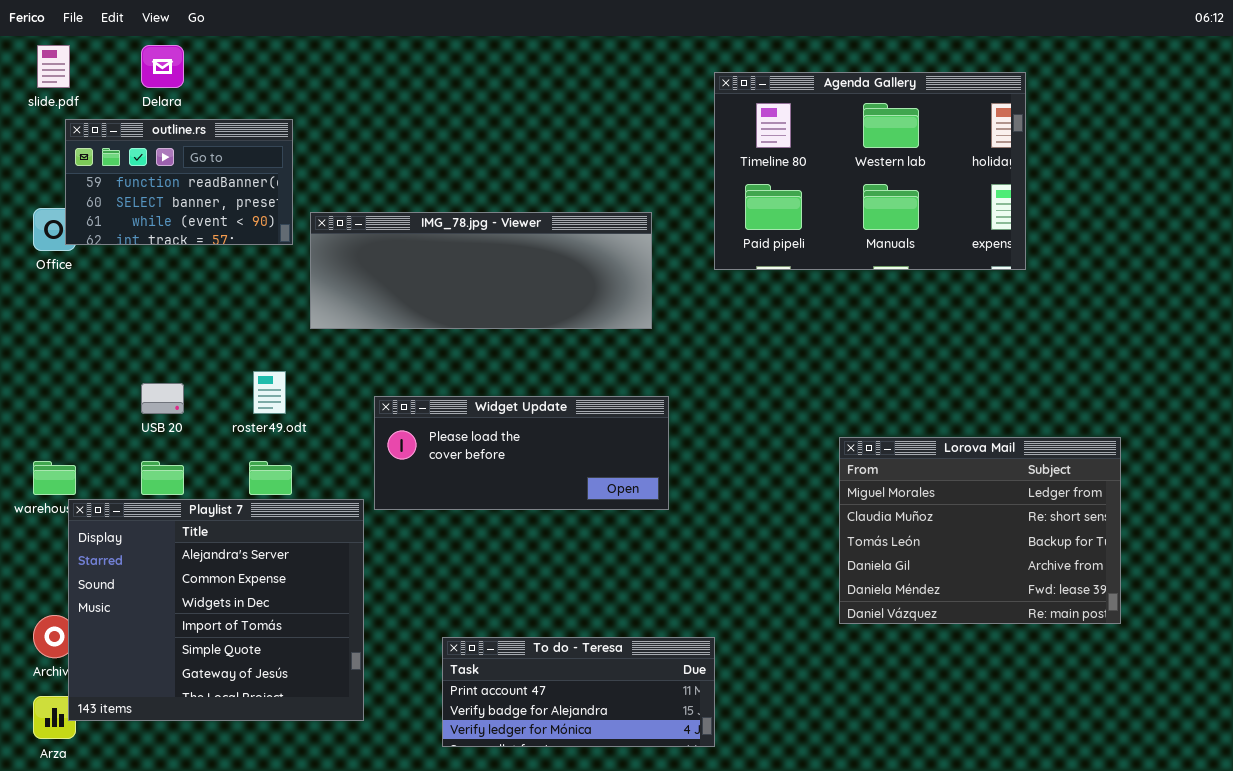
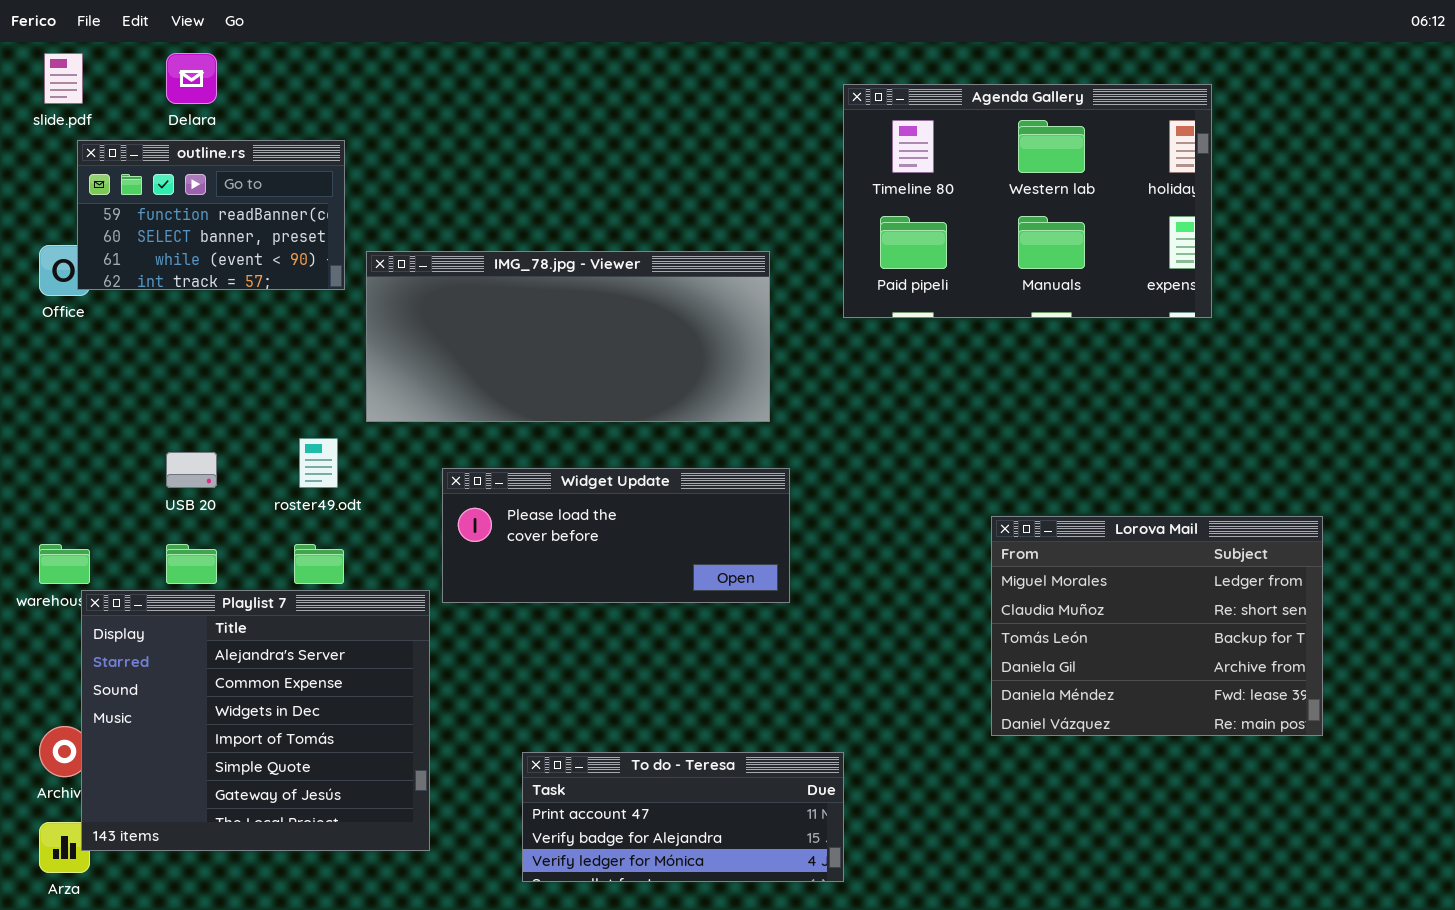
IMG_78.jpg - Viewer: [310,212,652,329] -> [366,251,770,422], resized

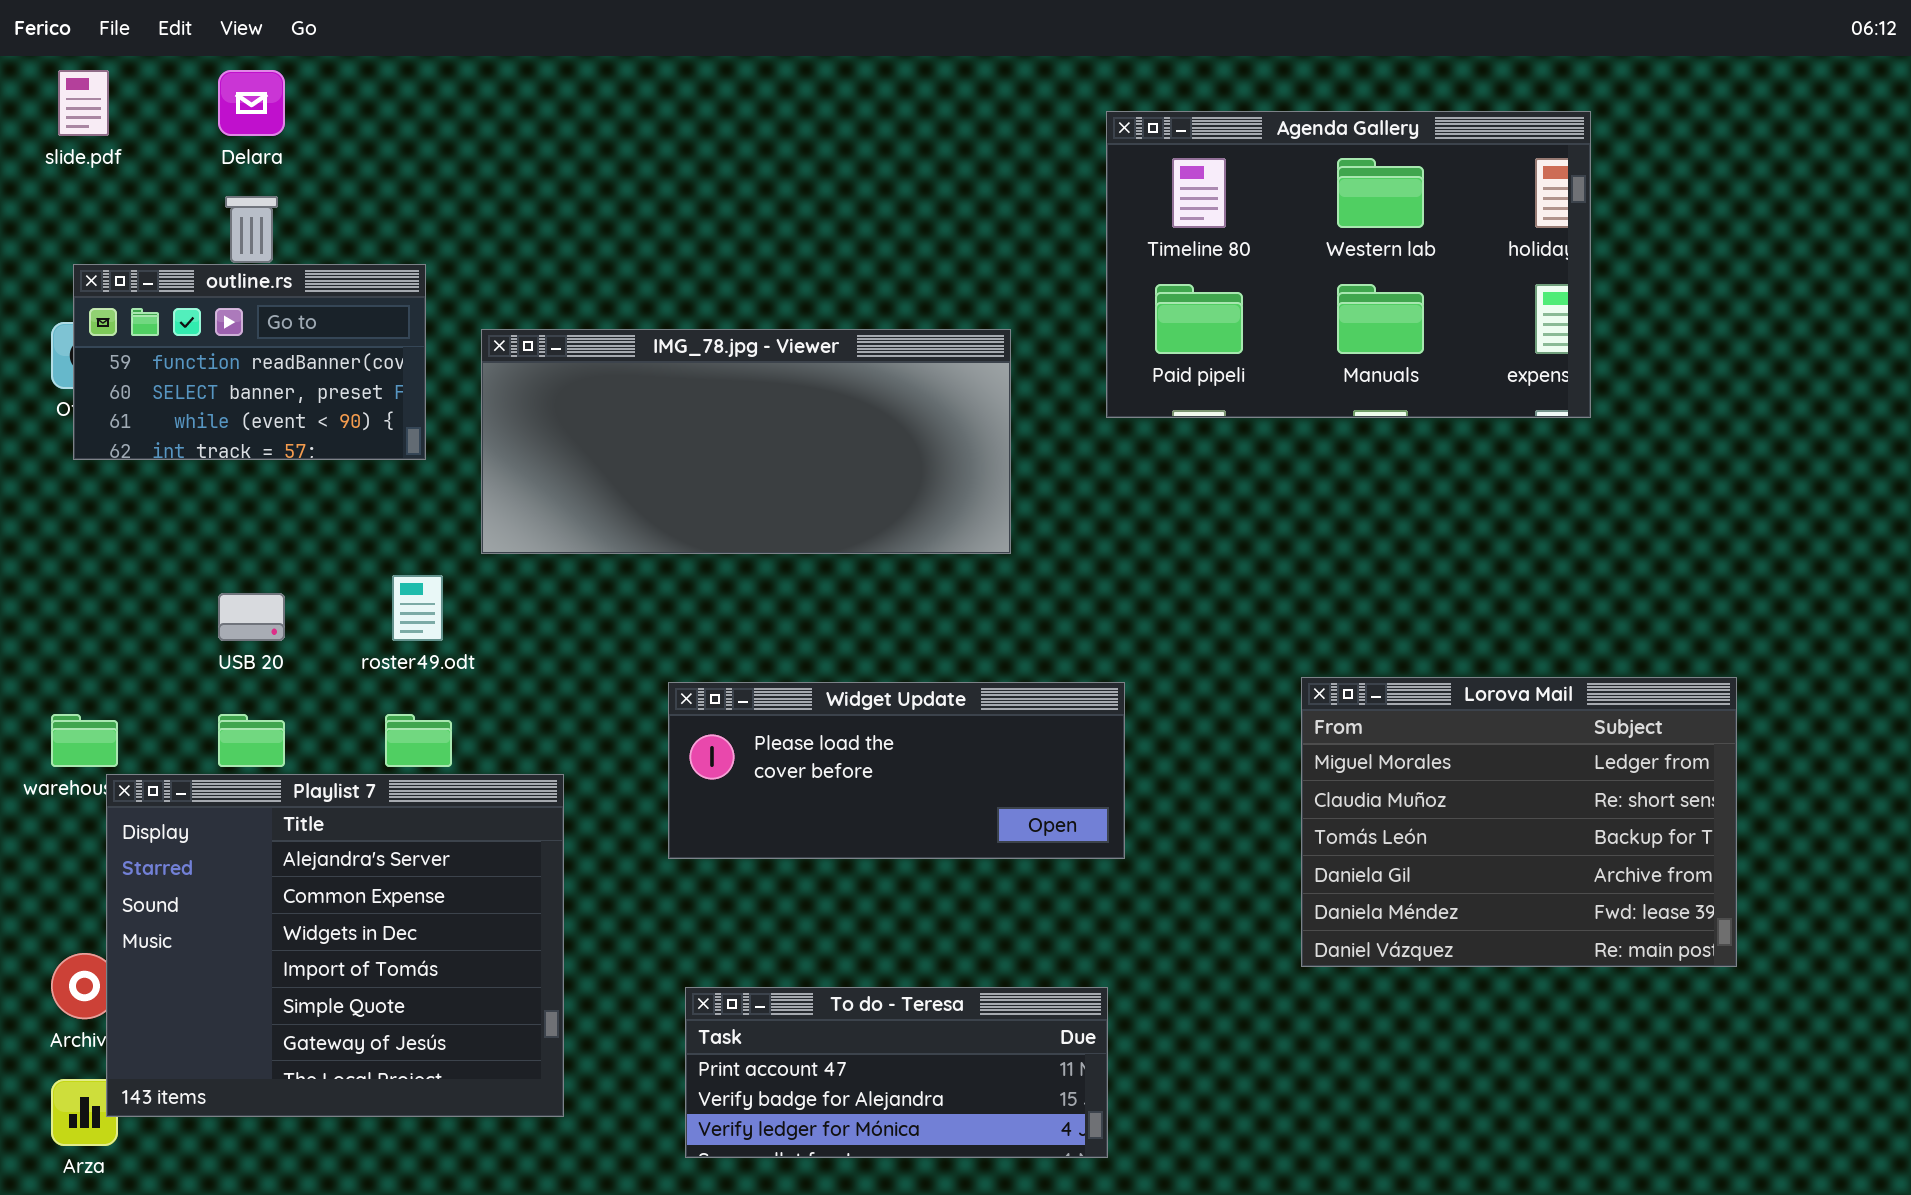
outline.rs: [77,140,345,290] -> [73,264,426,460], moved
Widget Update: [442,468,790,603] -> [668,682,1125,859], moved

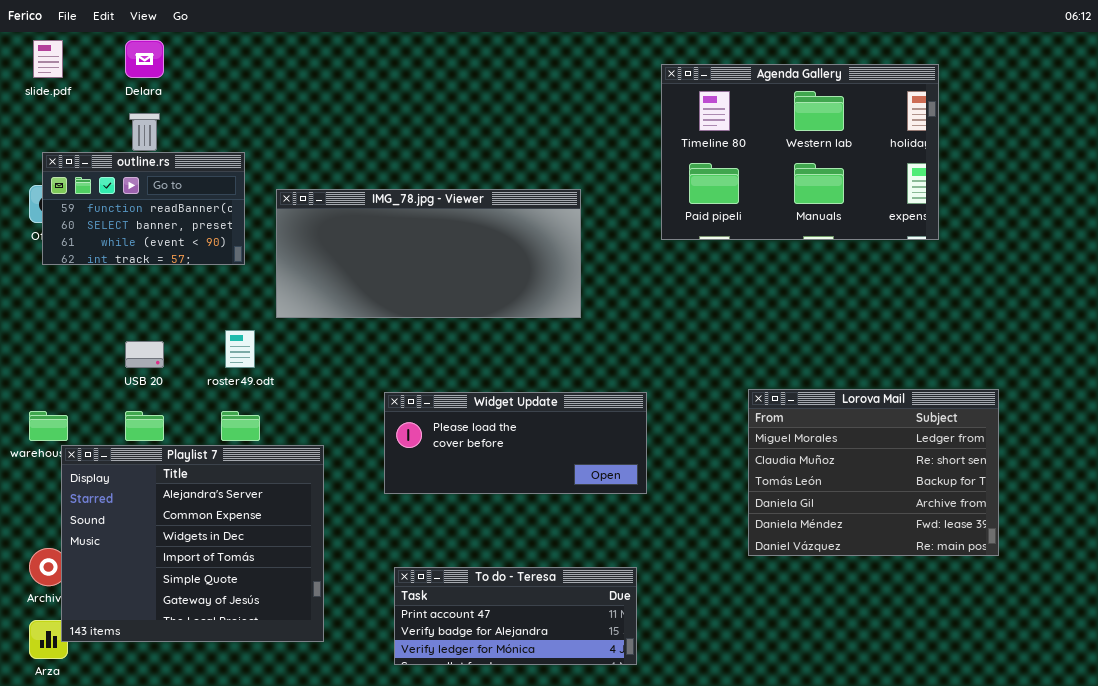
Agenda Gallery: [1106,111,1591,418] -> [661,64,939,240], moved

